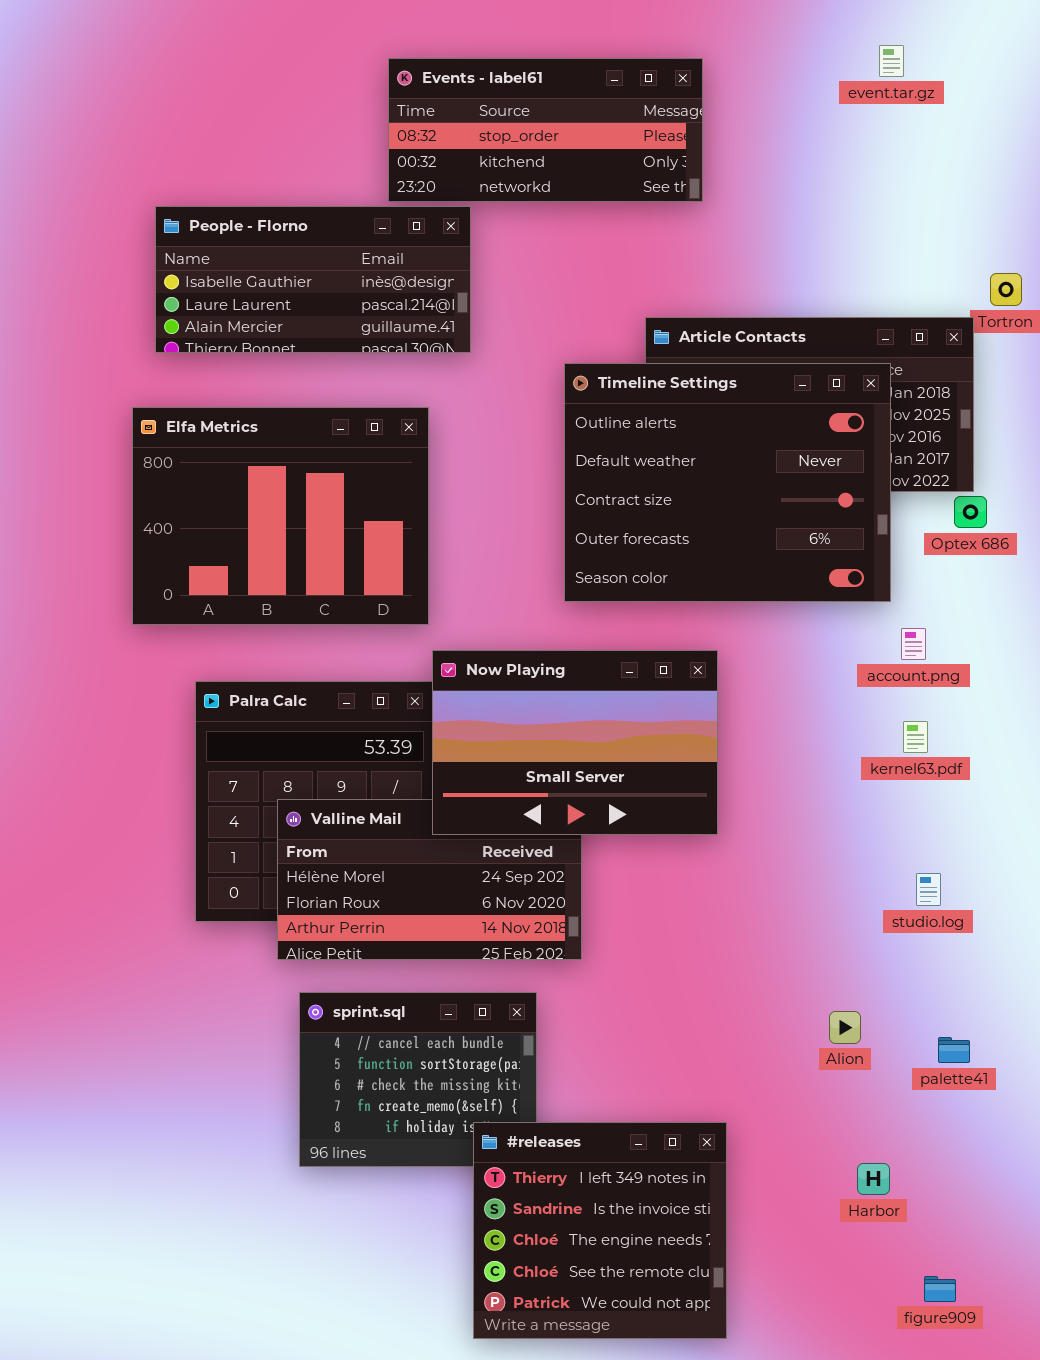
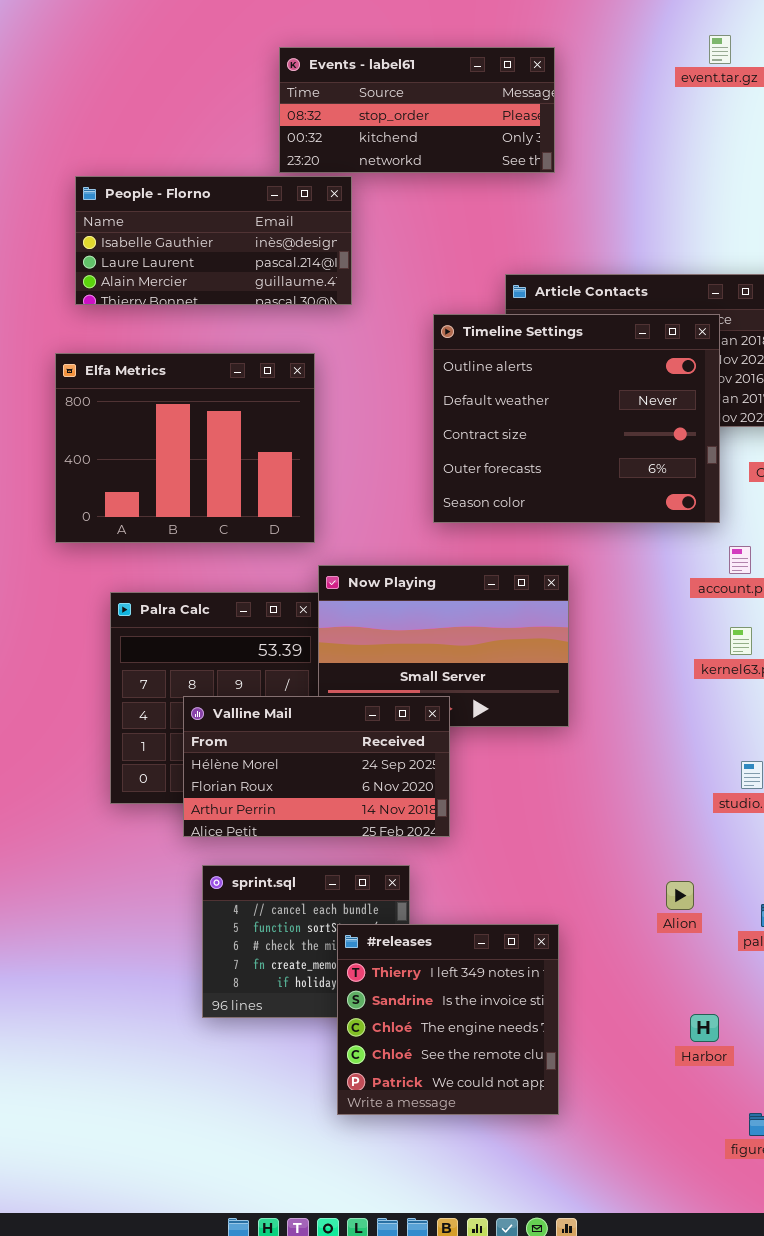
Valline Mail: [277,799,582,960] -> [183,696,450,837], raised
#releases: [473,1122,727,1339] -> [337,924,559,1115], moved

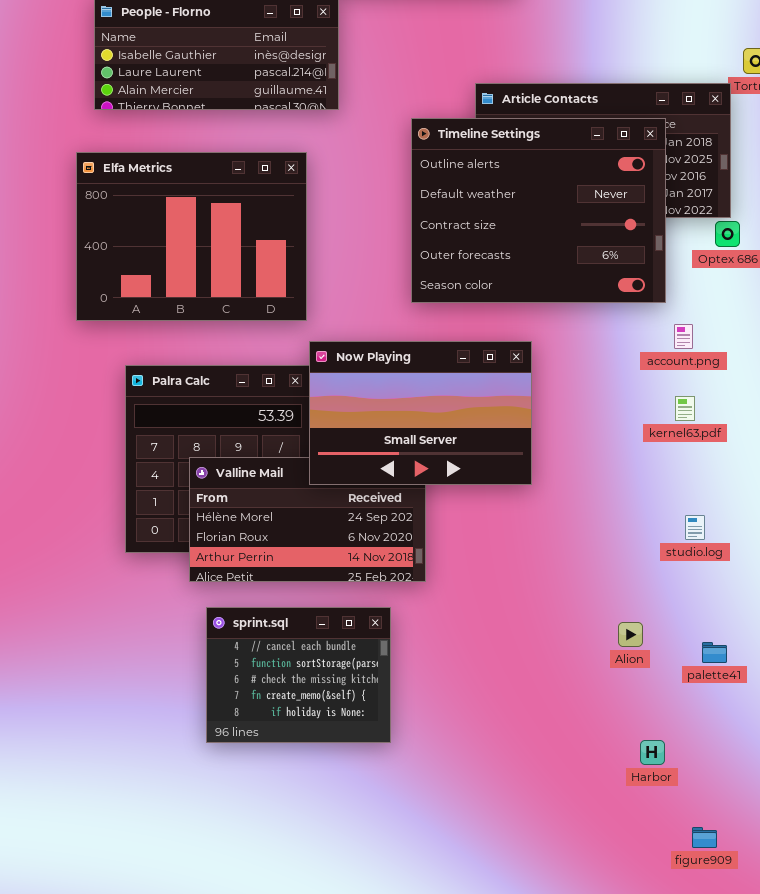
Now Playing: [318,565,569,727] -> [309,341,532,485], raised
#releases: [337,924,559,1115] -> none, closed

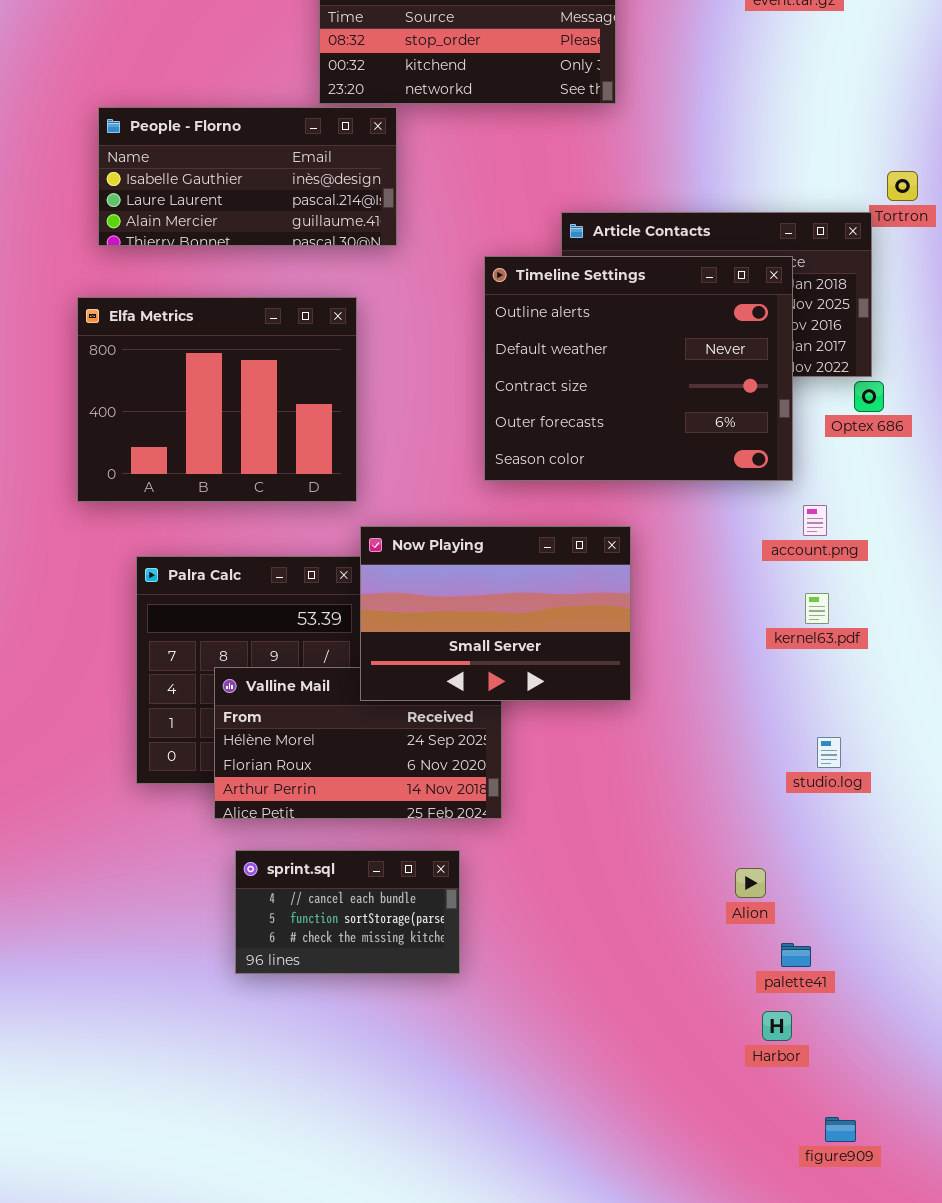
sprint.sql: [206,607,391,743] -> [235,850,460,974], resized
palette41: [702,642,727,663] -> [781,943,811,967], moved

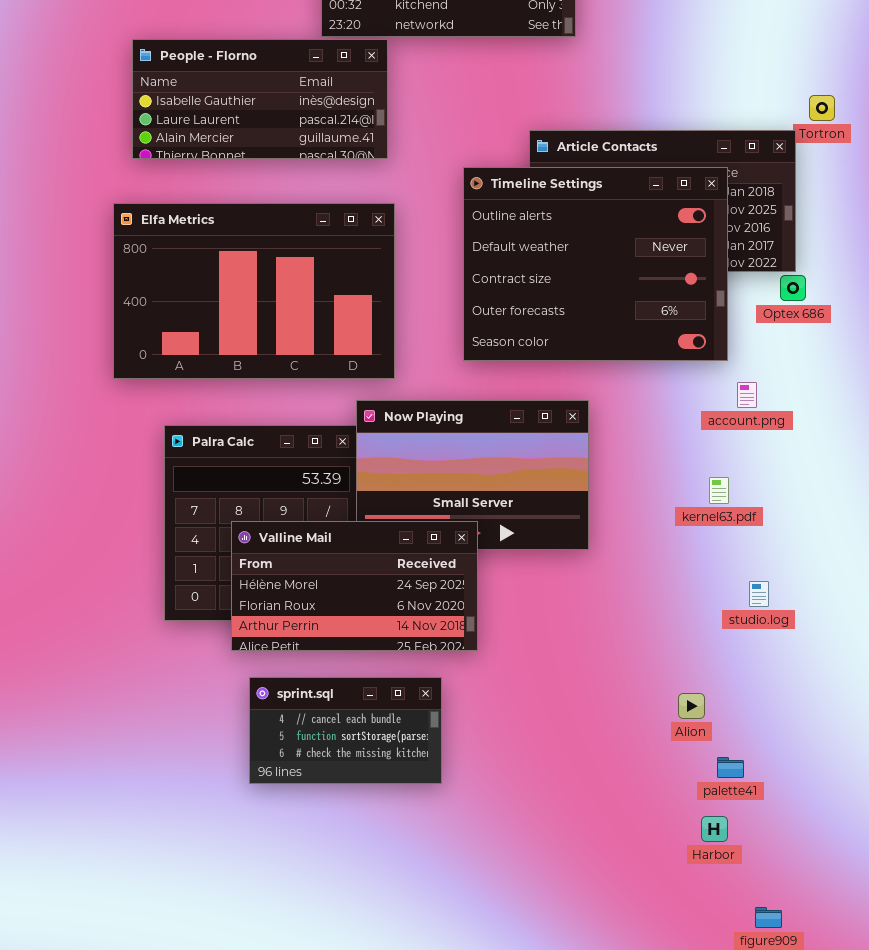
Elfa Metrics: [77,297,357,502] -> [113,203,395,379], resized
kernel63.pdf: [805,593,829,624] -> [709,477,729,504], moved
Valline Mail: [214,667,502,819] -> [231,521,478,651], raised

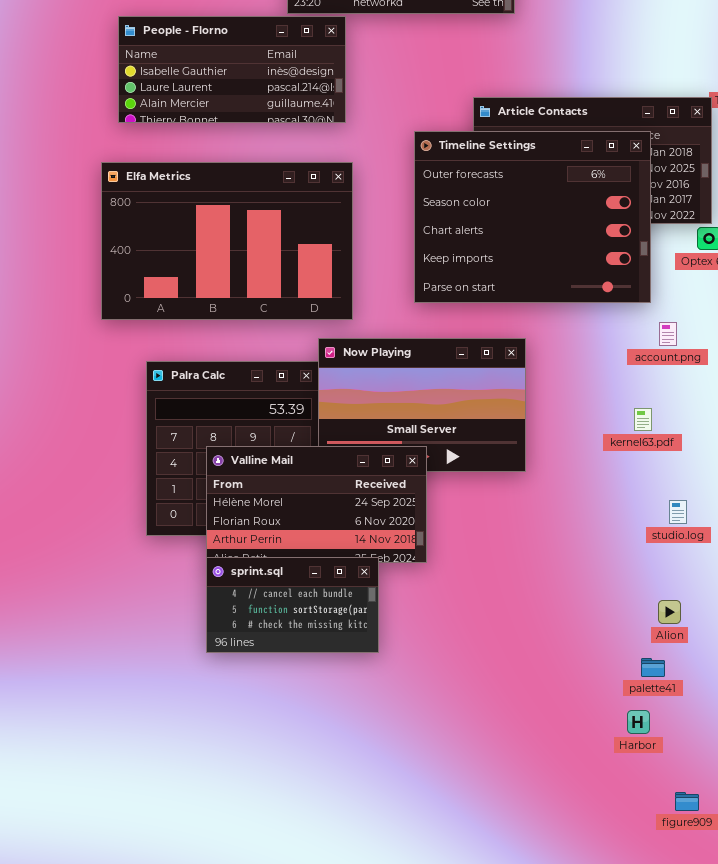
Timeline Settings: [463,167,728,361] -> [414,131,651,303], scrolled down 3 rows
sprint.sql: [249,677,442,784] -> [206,557,379,653], moved
Alion: [678,693,705,719] -> [658,600,681,624], moved

